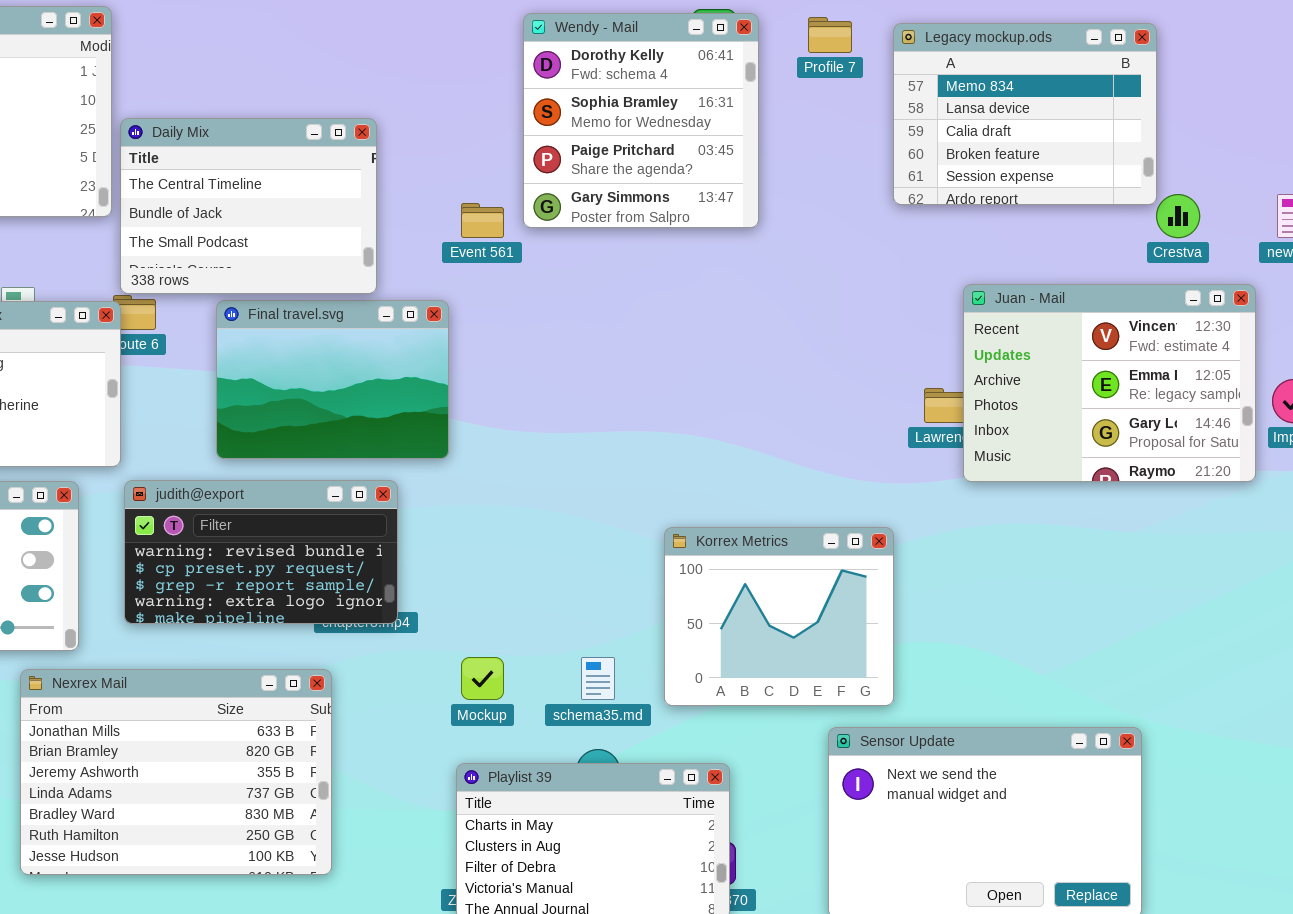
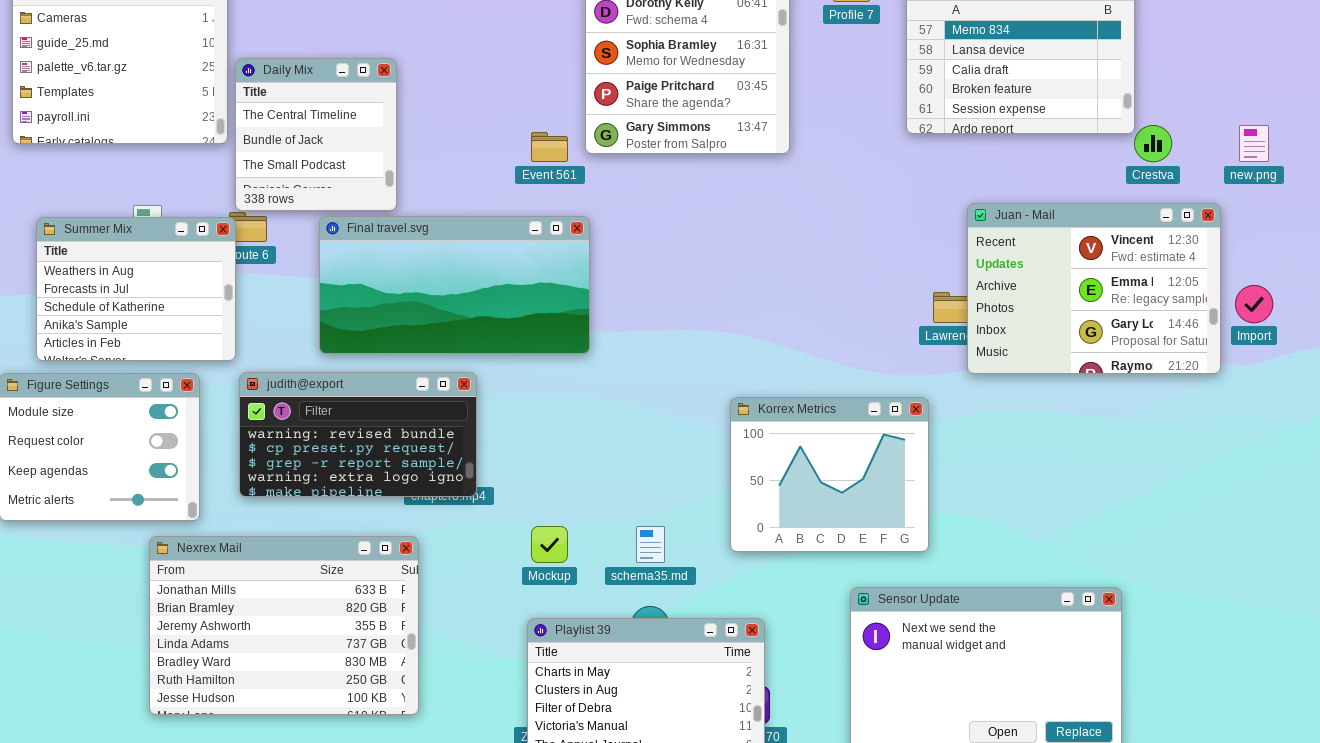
Daily Mix: [120,118,377,294] -> [235,58,397,211], resized
Final travel.svg: [216,300,449,459] -> [319,216,590,354], resized
Korrex Metrics: [664,527,894,706] -> [730,397,929,552], moved

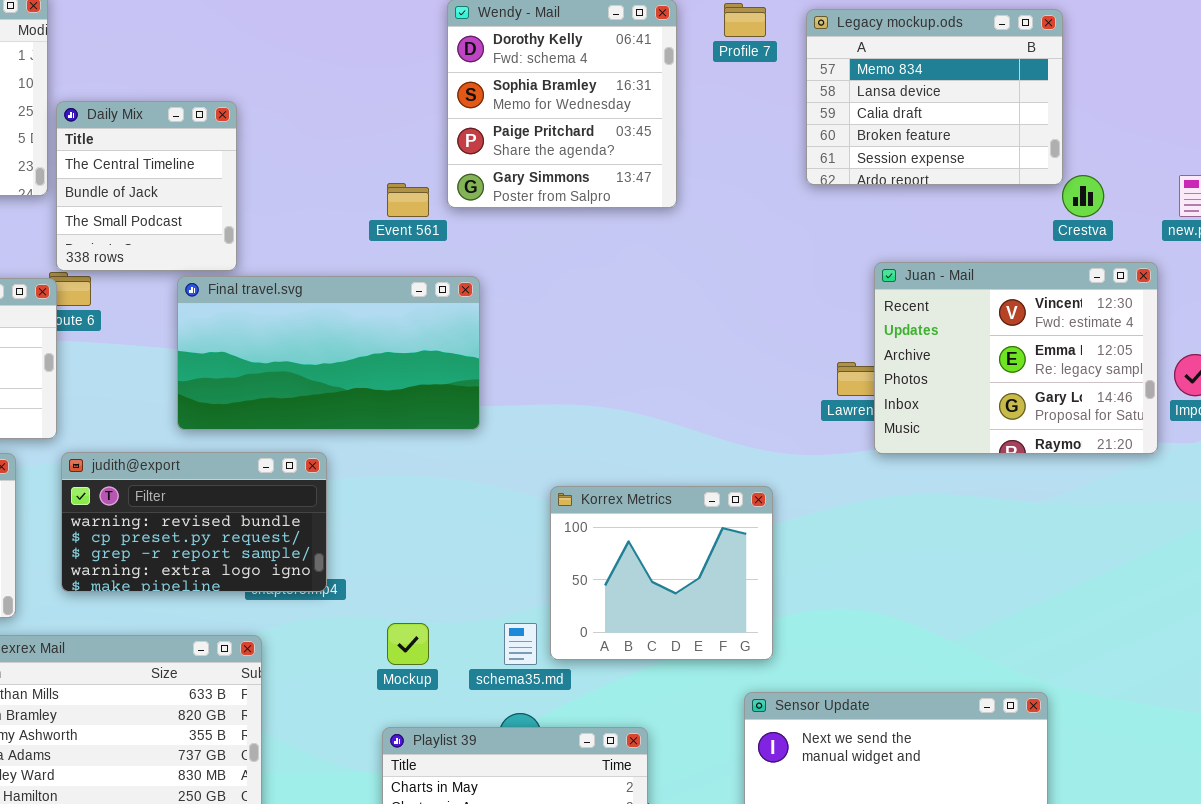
Final travel.svg: [319,216,590,354] -> [177,276,480,430], moved
Korrex Metrics: [730,397,929,552] -> [550,486,773,660], moved

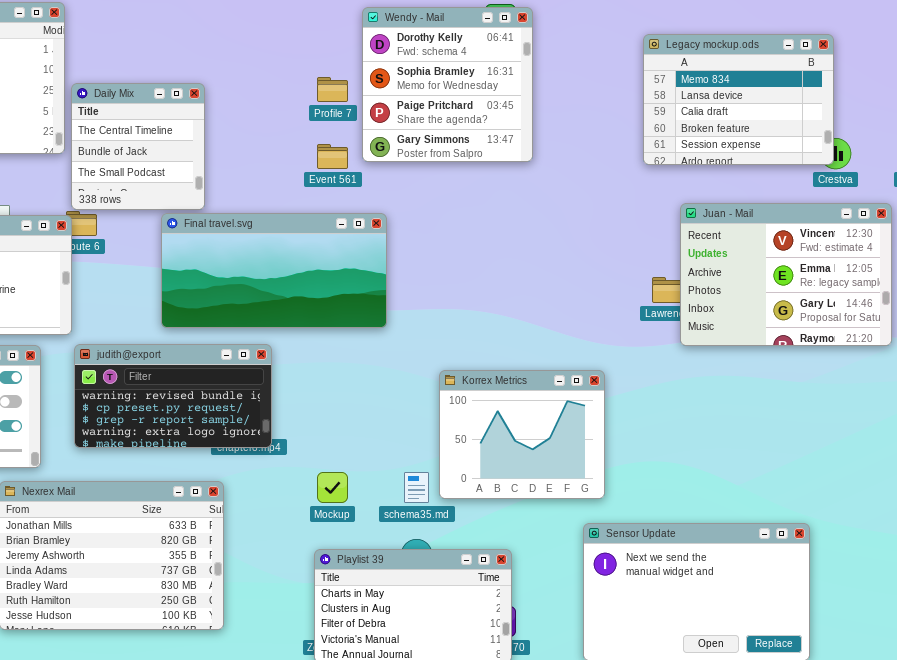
Profile 7: [724,3,766,37] -> [317,77,348,102], moved
Legacy mockup.ods: [806,9,1063,185] -> [643,34,834,165], moved

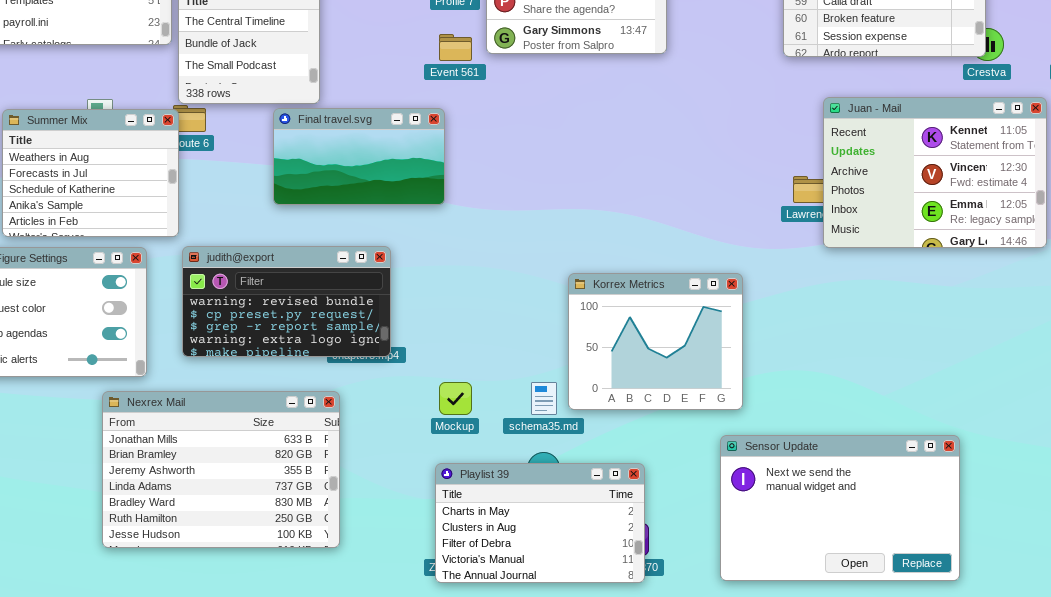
Juan - Mail: [680,203,892,346] -> [823,97,1047,248], scrolled up 1 row
Final travel.svg: [161,213,387,328] -> [273,108,445,205], resized

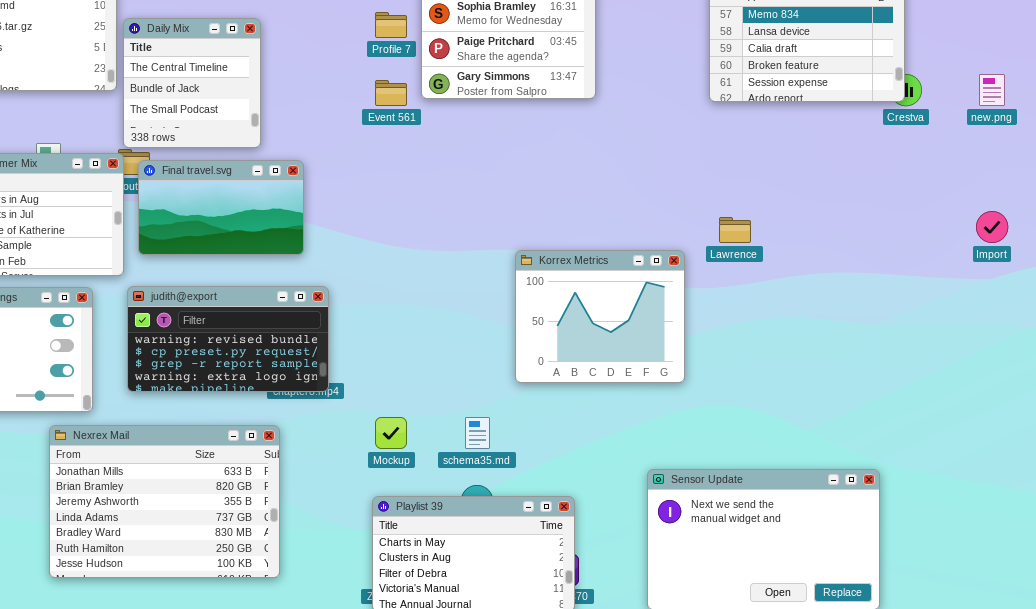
Juan - Mail: [823,97,1047,248] -> none, closed
Final travel.svg: [273,108,445,205] -> [138,160,304,255], moved
Korrex Metrics: [568,273,743,410] -> [515,250,685,383], moved

